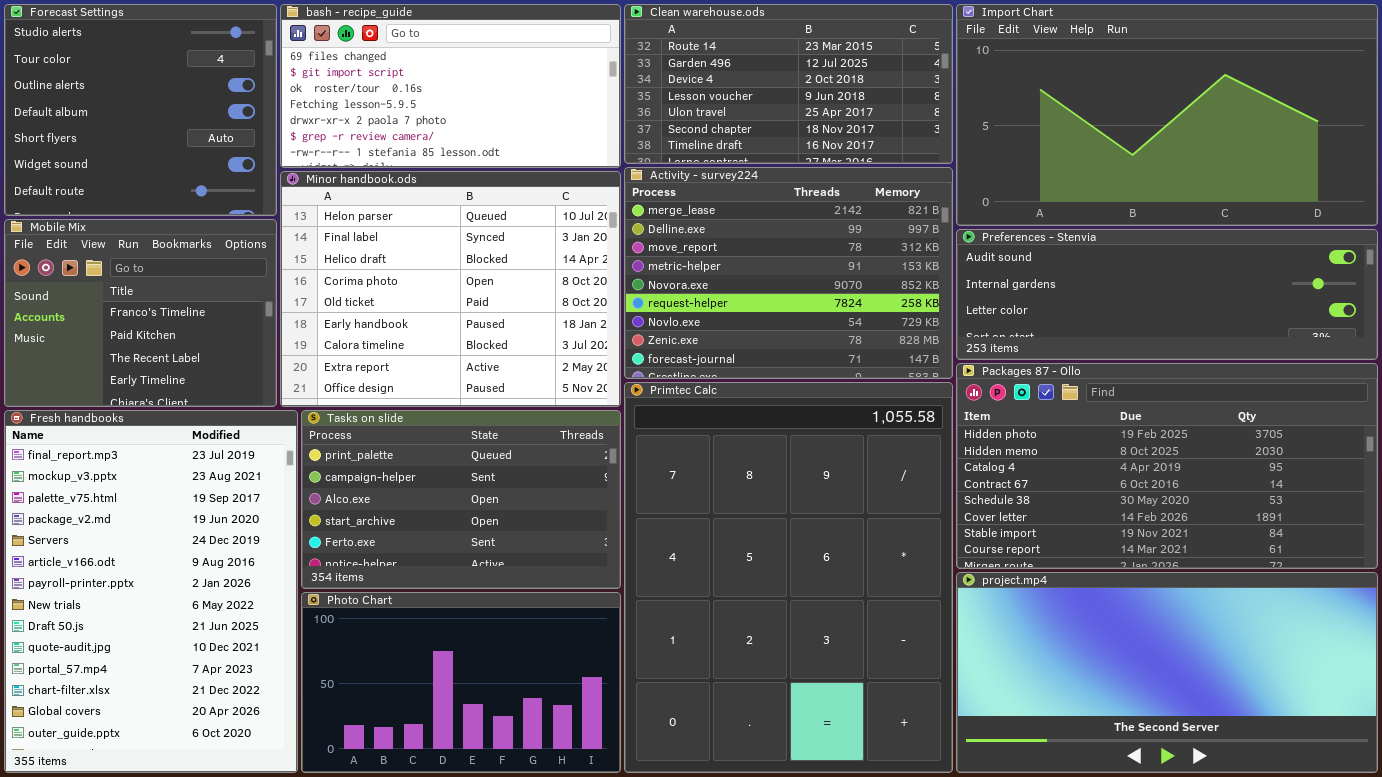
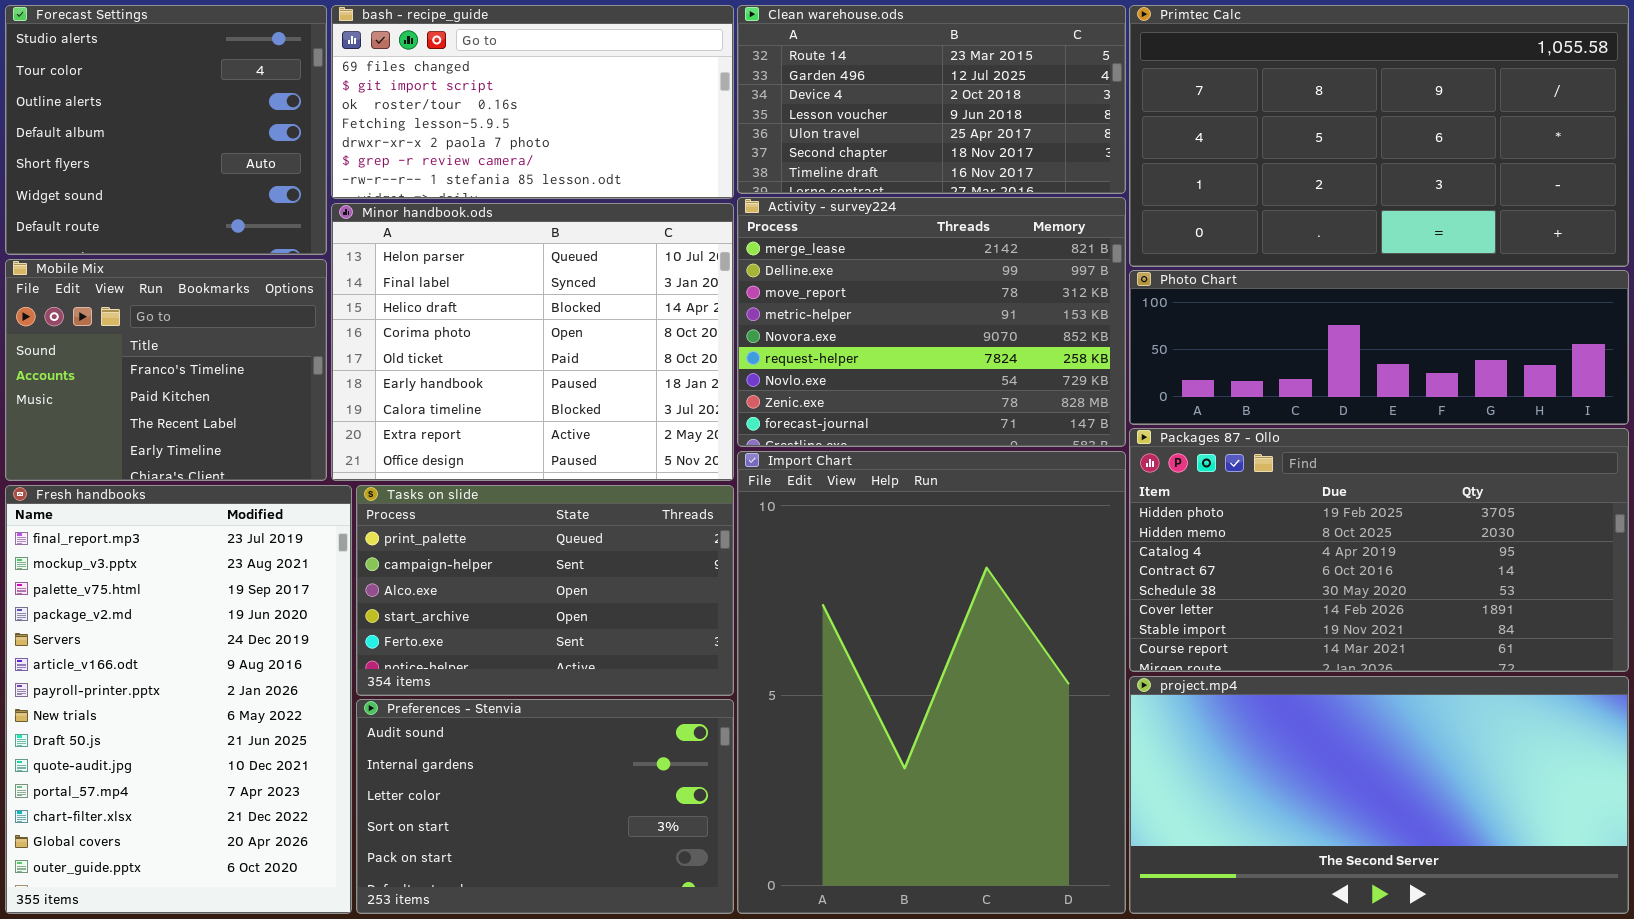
Import Chart: [956,4,1378,226] -> [737,451,1126,914], moved, resized
Preferences - Stenvia: [956,229,1378,360] -> [356,699,734,914], moved, resized
Primtec Calc: [624,382,953,773] -> [1129,5,1629,267], moved, resized
Photo Chart: [301,592,621,773] -> [1129,270,1629,425], moved, resized

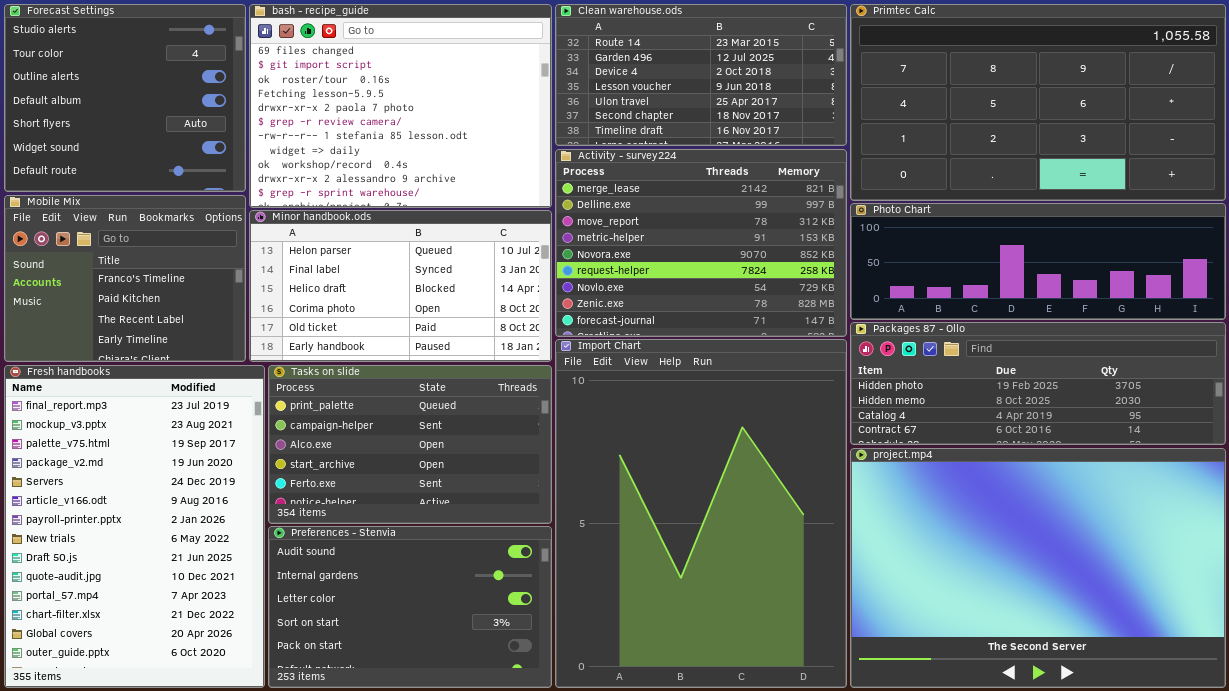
bash - recipe_guide: [331,5,734,199] -> [249,4,552,208], resized
Minor handbook.ods: [331,203,734,481] -> [249,210,552,362], resized
Packages 87 - Ollo: [1129,428,1629,672] -> [850,322,1226,445], resized
project.mp4: [1129,676,1629,914] -> [850,448,1226,688], resized

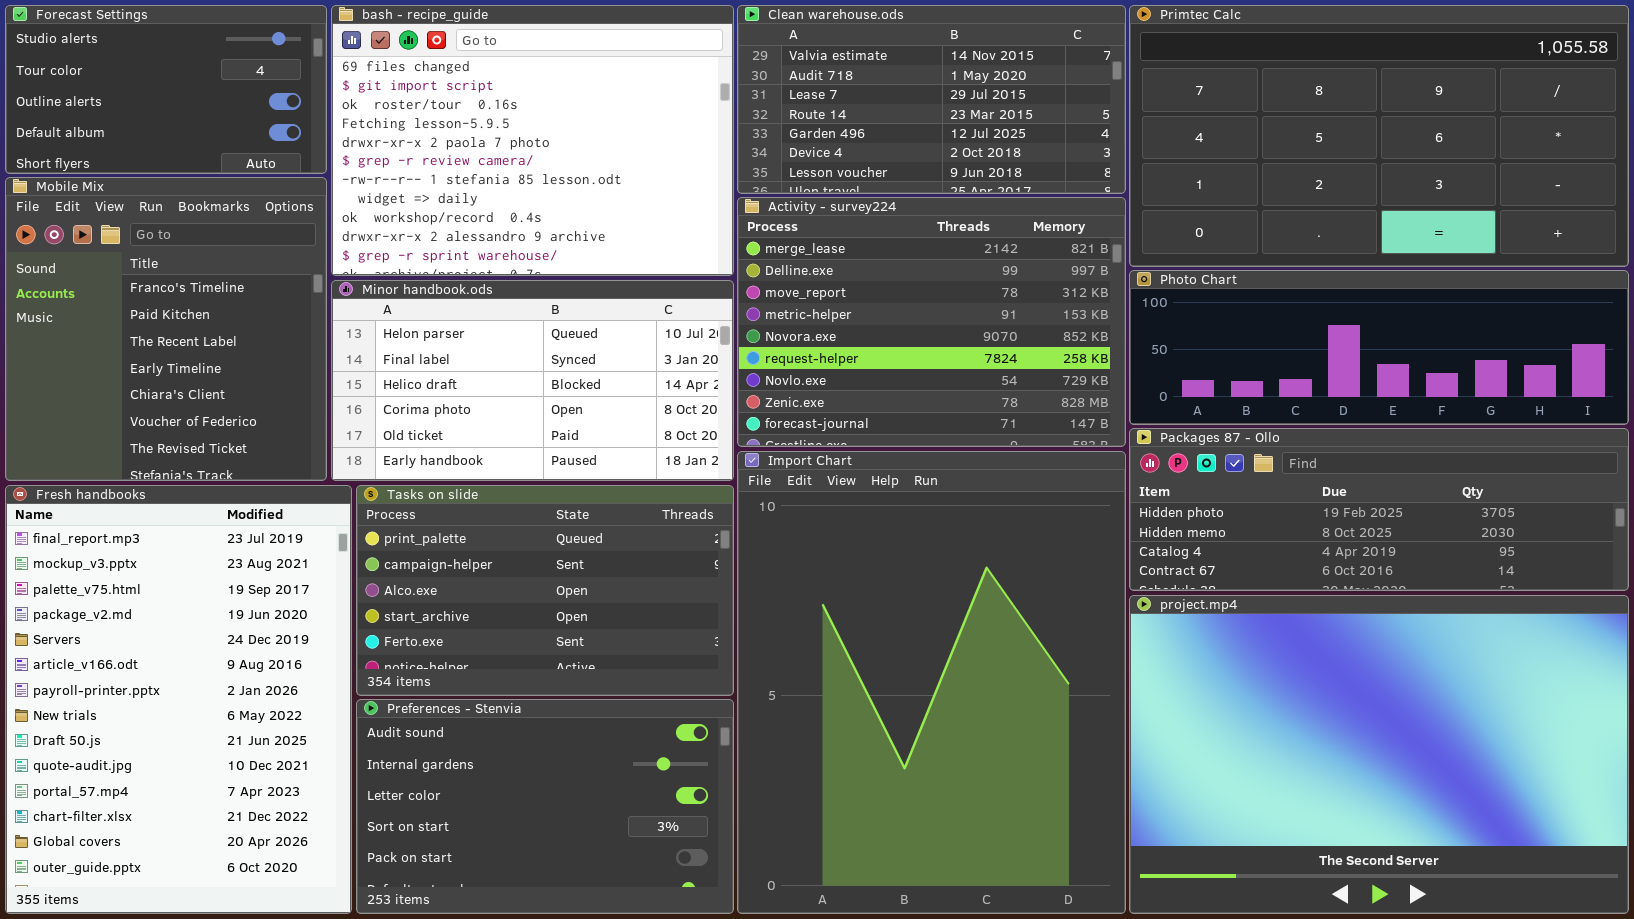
Forecast Settings: [4,4,246,192] -> [5,5,327,174], resized
Clean warehouse.ods: [555,4,847,146] -> [737,5,1126,194], scrolled up 3 rows
Mobile Mix: [4,195,246,362] -> [5,177,327,481], resized

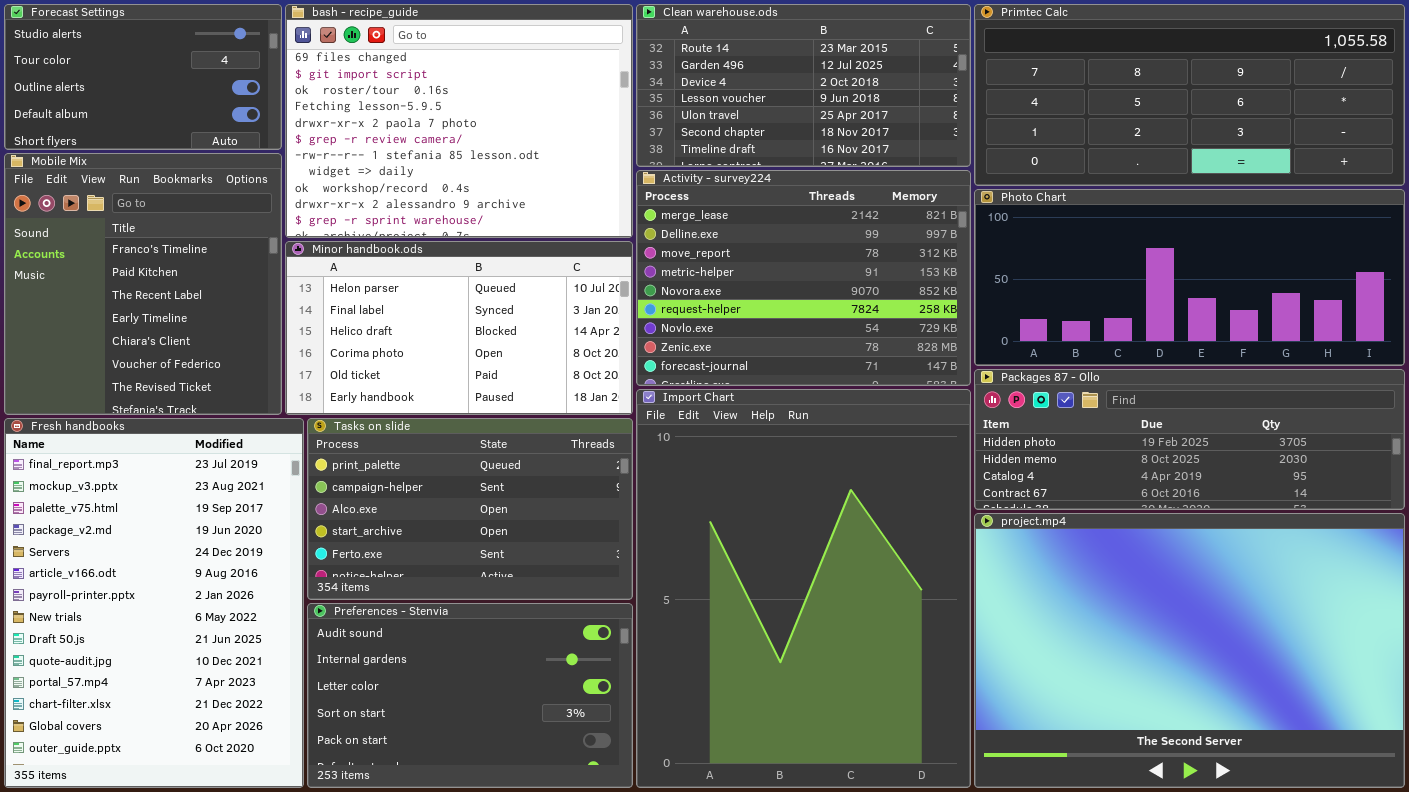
Clean warehouse.ods: [737,5,1126,194] -> [636,4,971,167], scrolled down 3 rows
Primtec Calc: [1129,5,1629,267] -> [974,4,1405,186], resized
Photo Chart: [1129,270,1629,425] -> [974,189,1405,366], resized

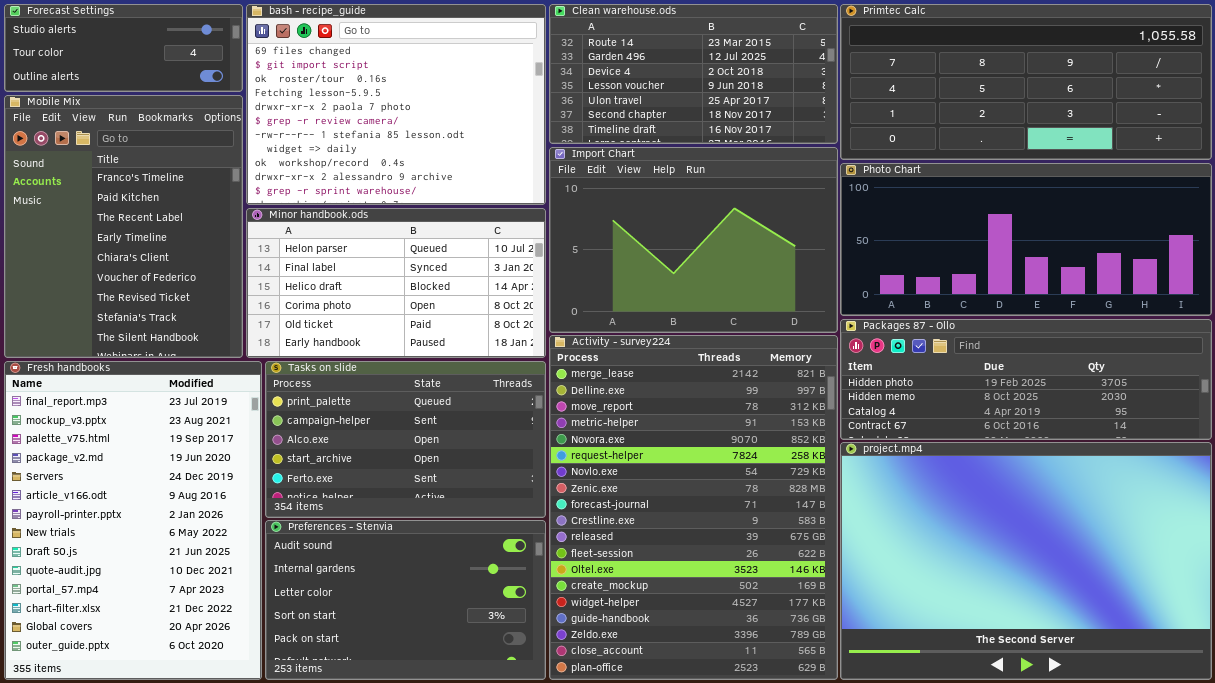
Forecast Settings: [4,4,282,150] -> [4,4,243,92], resized
Mobile Mix: [4,153,282,415] -> [4,95,243,358], resized
Activity - survey224: [636,170,971,386] -> [549,335,838,680], moved, resized
Import Chart: [636,389,971,788] -> [549,147,838,333], moved, resized

